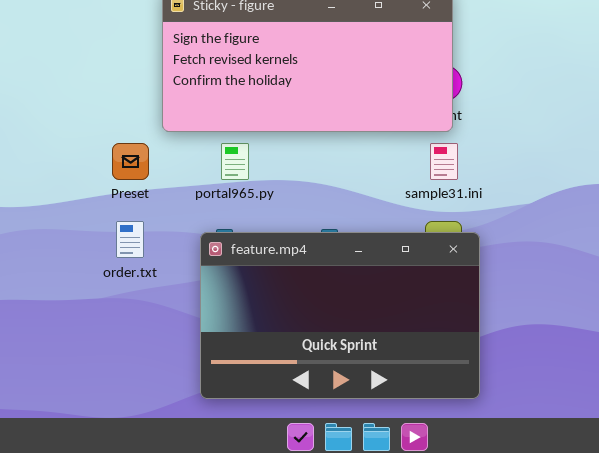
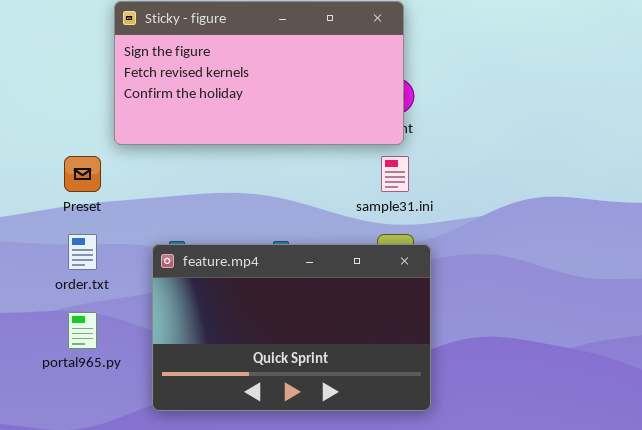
portal965.py: [221,143,249,180] -> [68,312,97,349], moved

